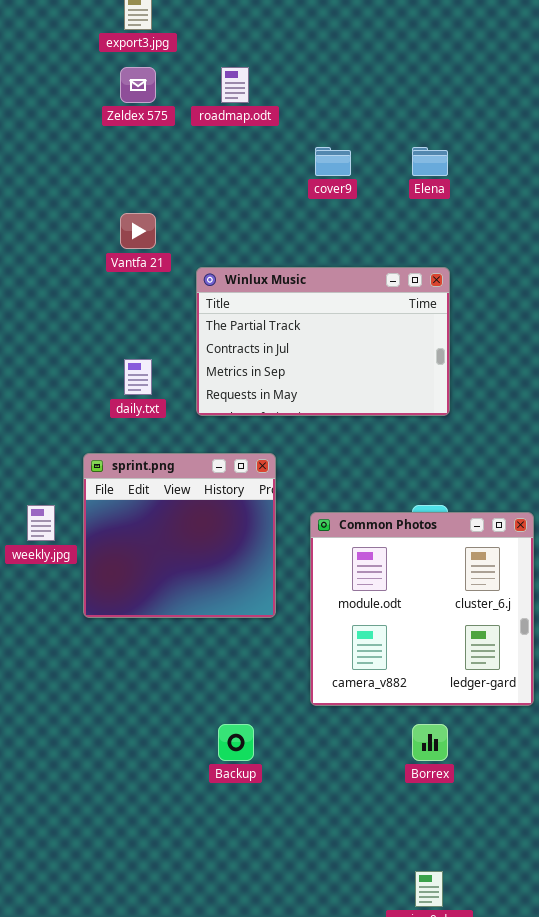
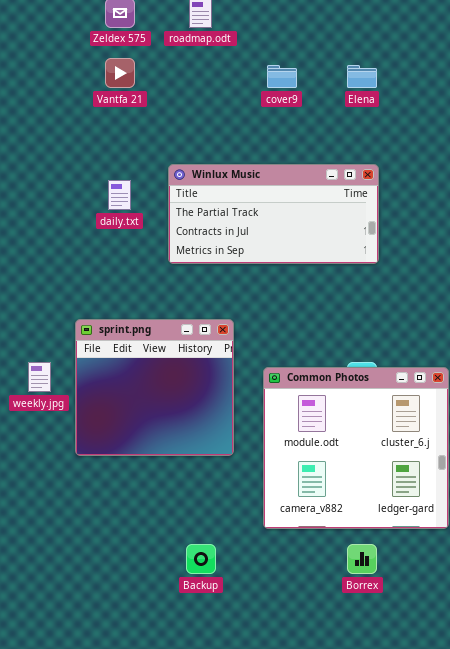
Vantfa 21: [120,213,156,249] -> [105,58,135,88], moved
Winlux Music: [196,267,450,416] -> [168,164,379,264], resized
daily.txt: [124,359,152,395] -> [108,180,131,210], moved

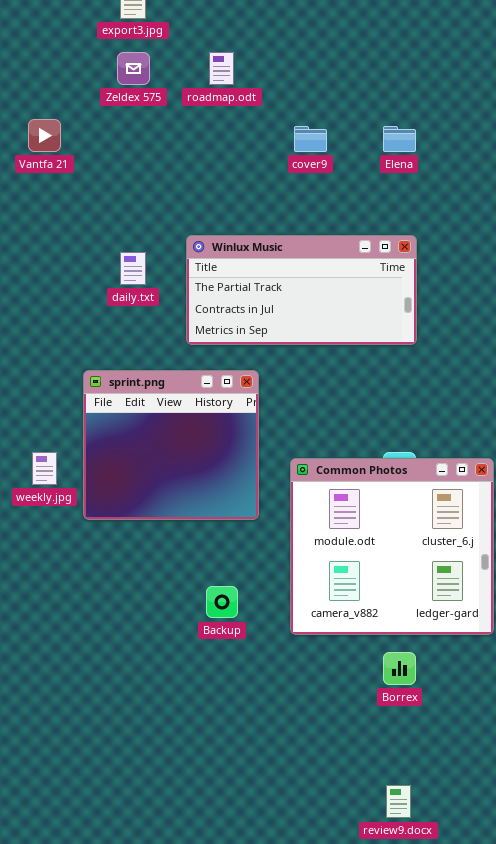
Vantfa 21: [105,58,135,88] -> [28,119,61,152], moved
sprint.png: [75,319,234,456] -> [83,370,259,520], moved
Backup: [186,544,216,574] -> [206,586,238,618], moved

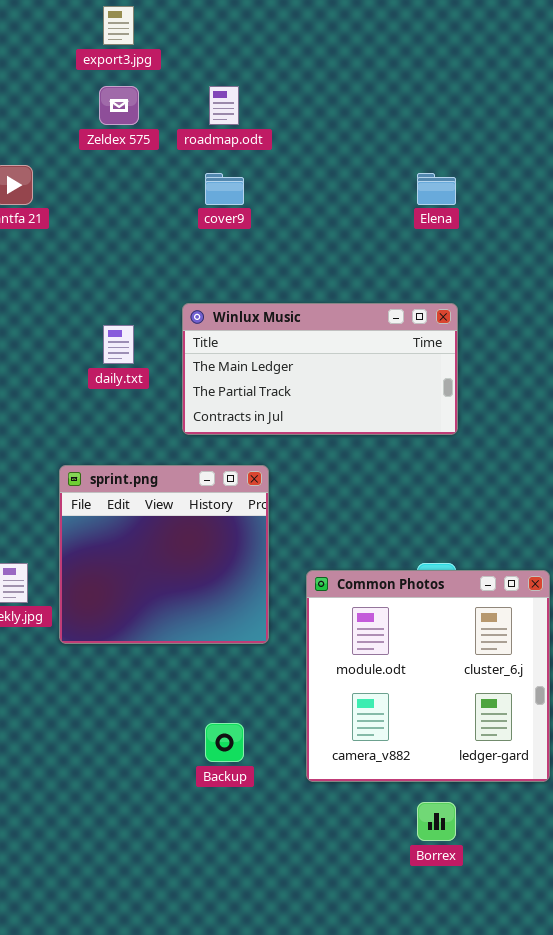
cover9: [294,126,327,152] -> [205,173,244,205], moved
Winlux Music: [186,235,417,345] -> [182,303,458,435], scrolled up 1 row

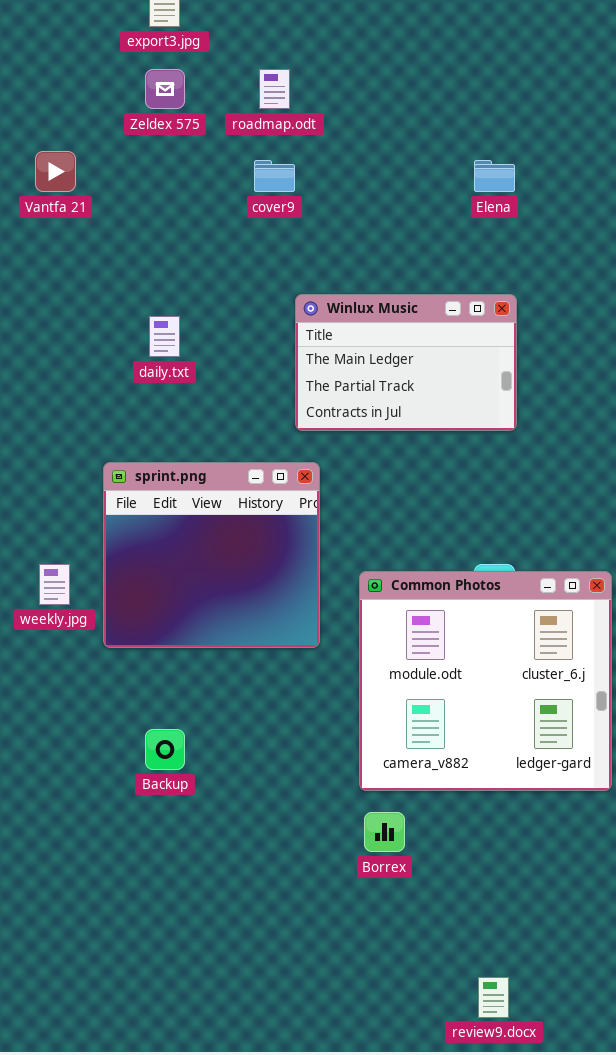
Winlux Music: [182,303,458,435] -> [295,294,517,431], resized
Backup: [205,723,244,762] -> [145,729,185,770], moved
Borrex: [417,802,456,841] -> [364,812,405,852], moved

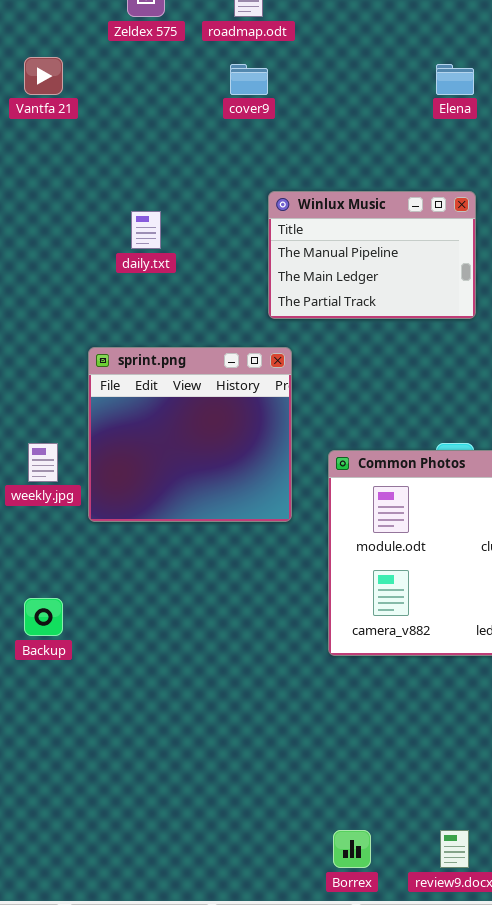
Winlux Music: [295,294,517,431] -> [268,191,476,319], scrolled up 1 row
Backup: [145,729,185,770] -> [24,598,63,636], moved
Borrex: [364,812,405,852] -> [333,830,371,868], moved

